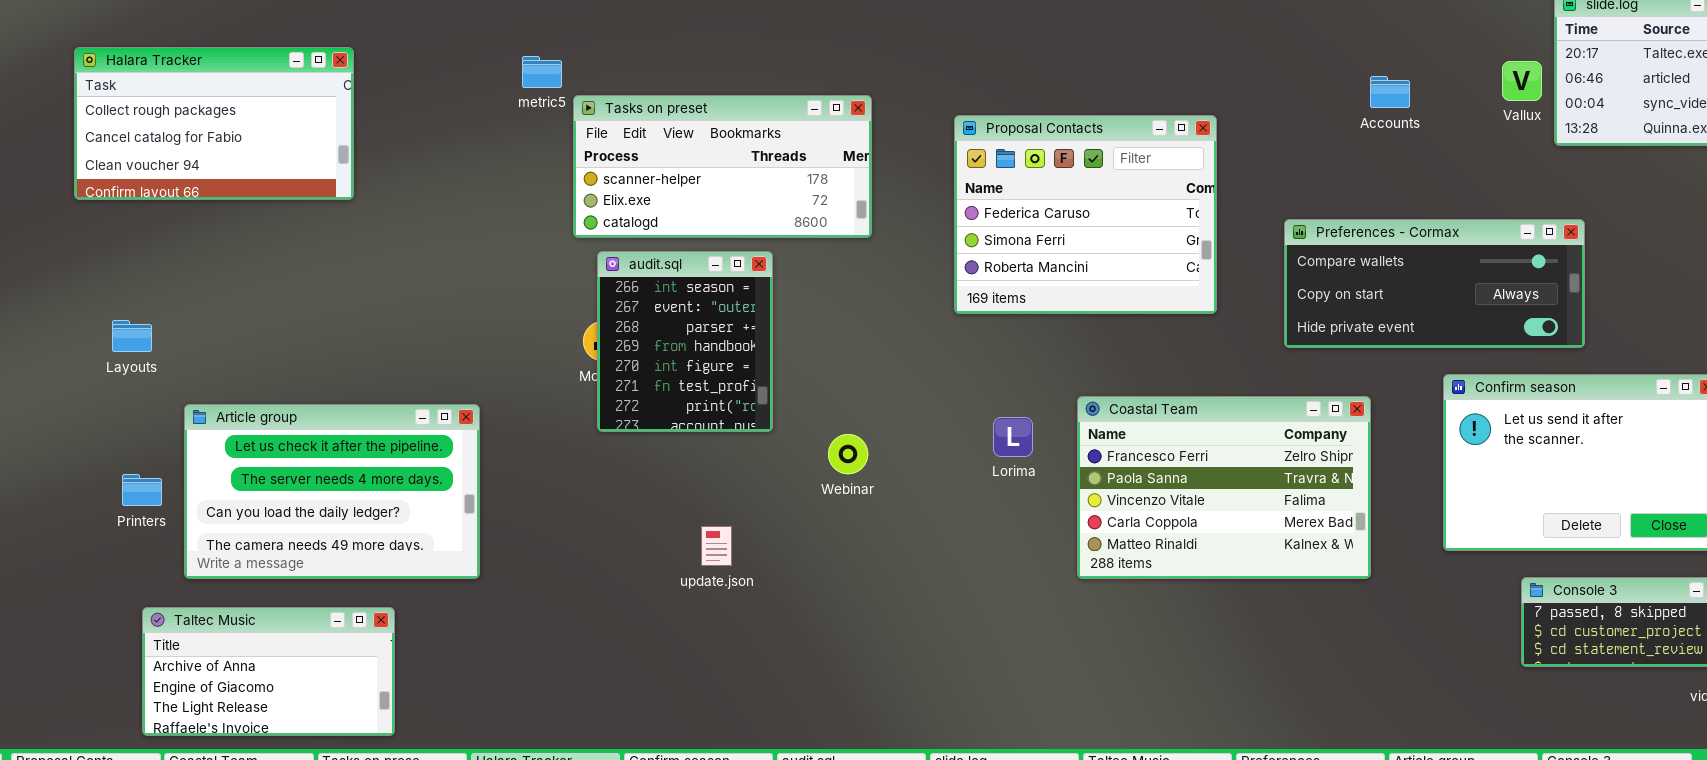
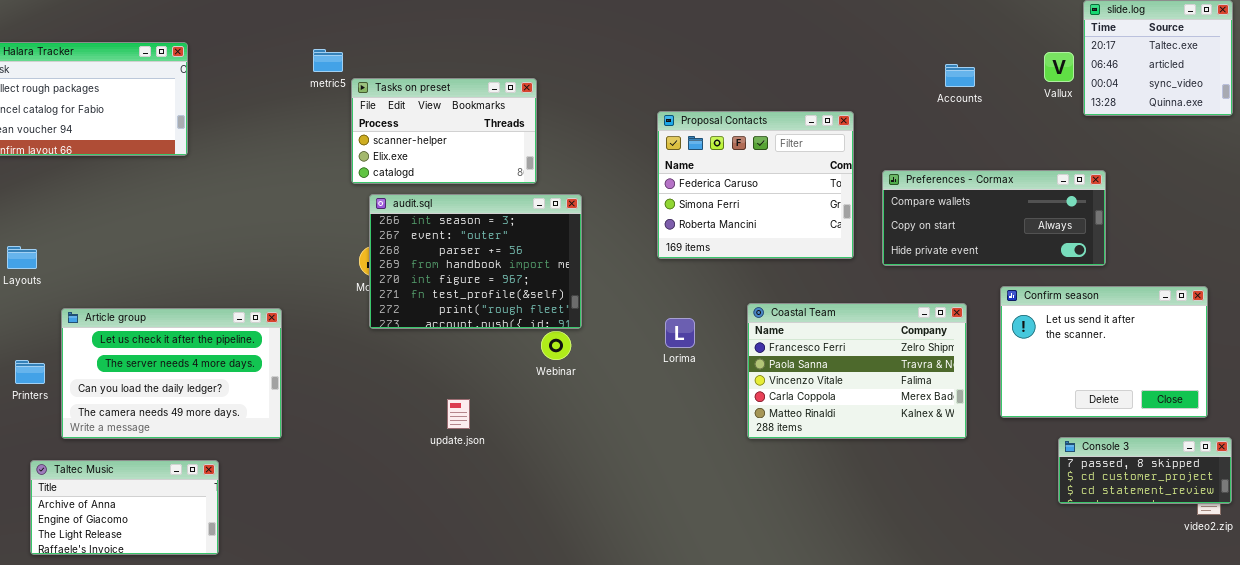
Tasks on preset: [573,95,872,238] -> [351,78,537,184], resized
Proposal Contacts: [954,115,1217,314] -> [657,111,854,259], moved
audit.sql: [597,251,773,432] -> [369,194,582,329], resized
Coastal Team: [1077,396,1371,579] -> [747,303,967,439], moved

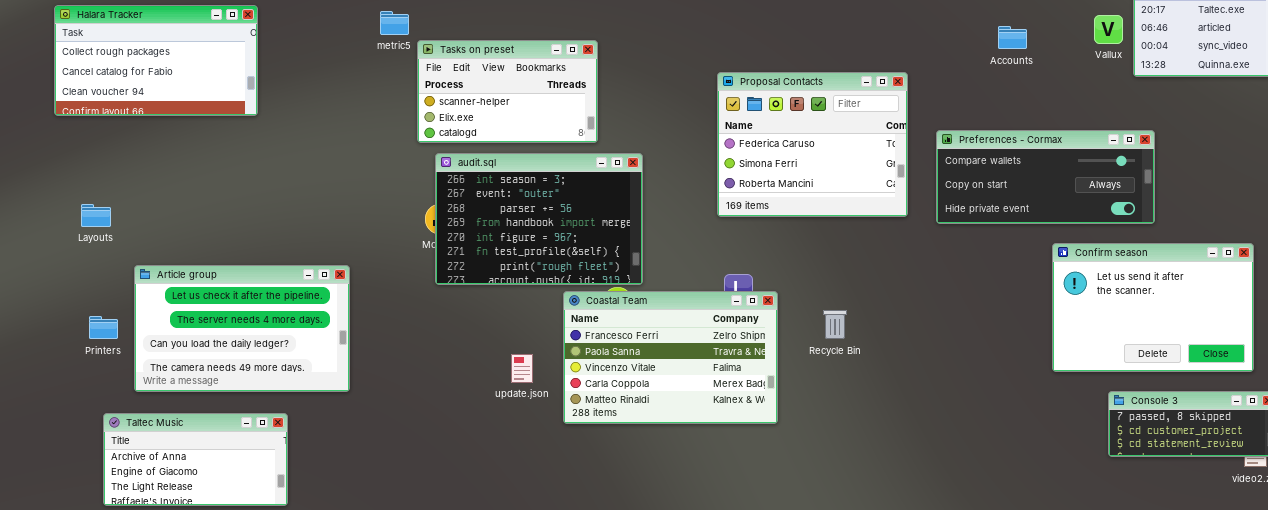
Coastal Team: [747,303,967,439] -> [563,291,778,424], moved

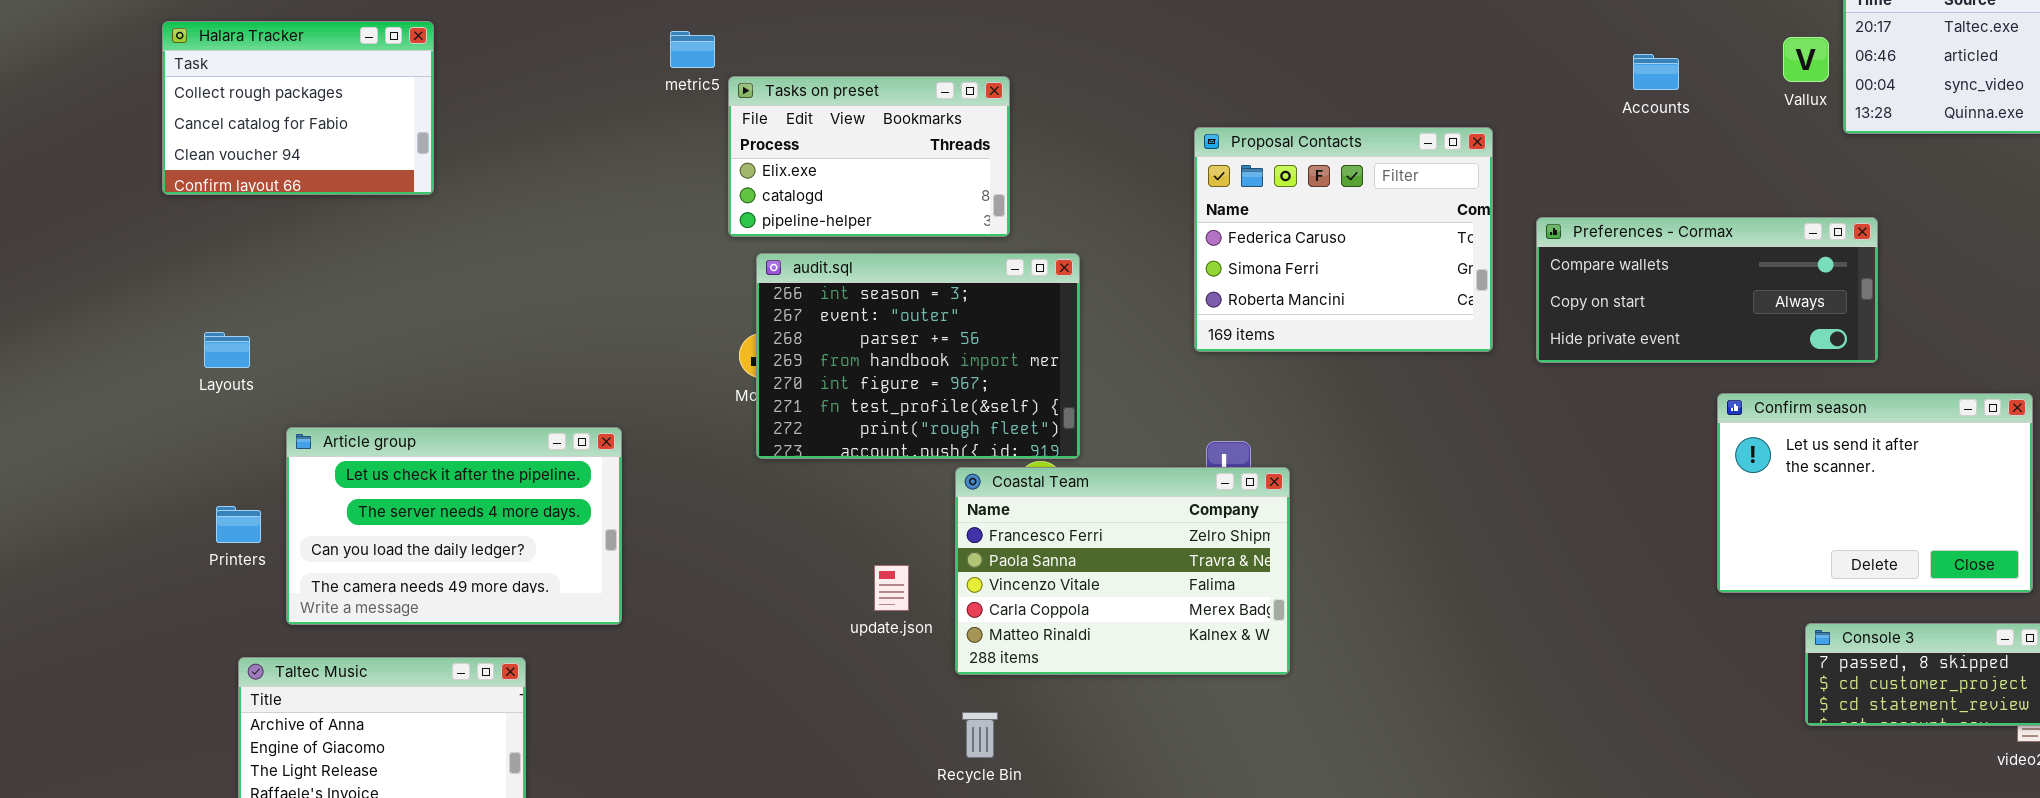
Halara Tracker: [54,5,258,116] -> [162,21,434,195], resized
Tasks on preset: [417,40,598,143] -> [728,76,1010,237], scrolled down 1 row
Recycle Bin: [823,310,847,339] -> [962,712,998,758], moved

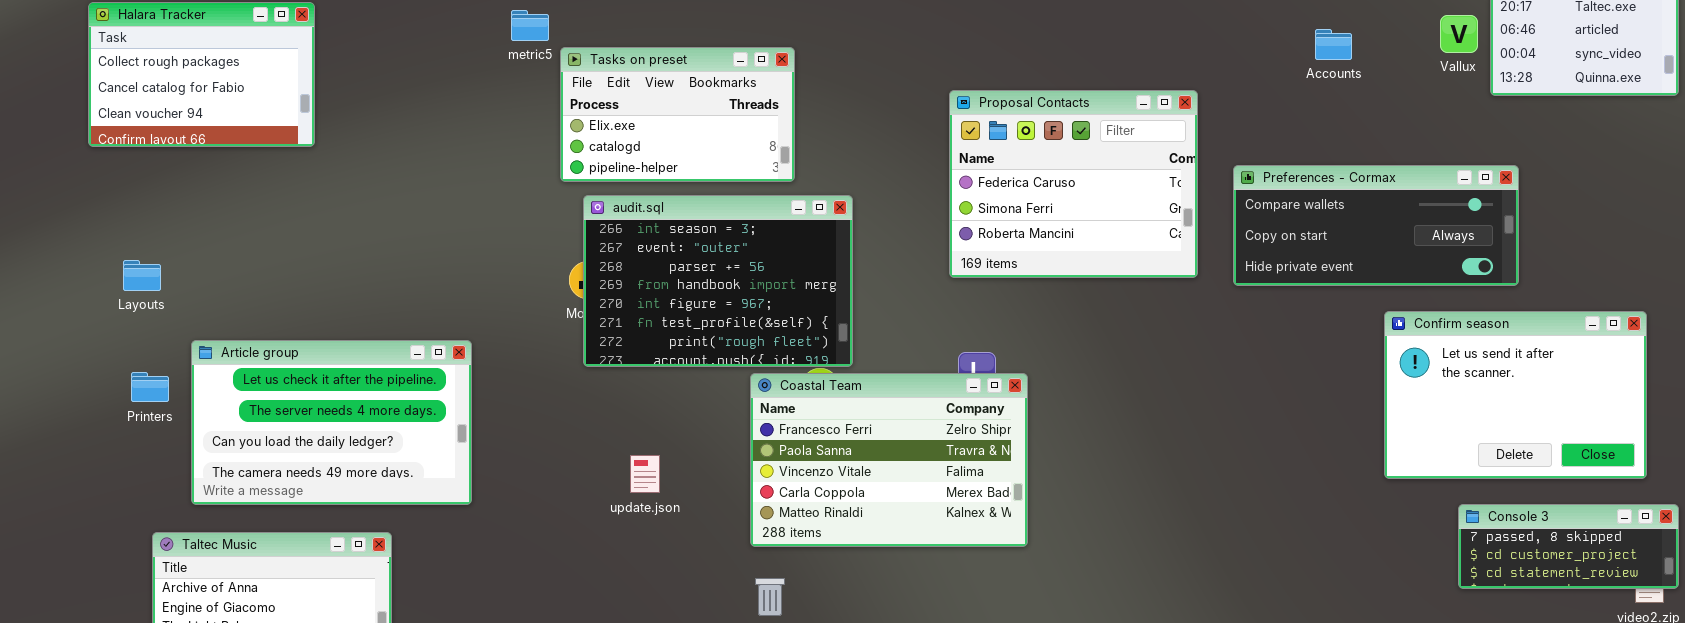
Printers: [216,506,261,543] -> [131,372,169,402], moved
update.json: [874,565,909,611] -> [630,455,660,493], moved

